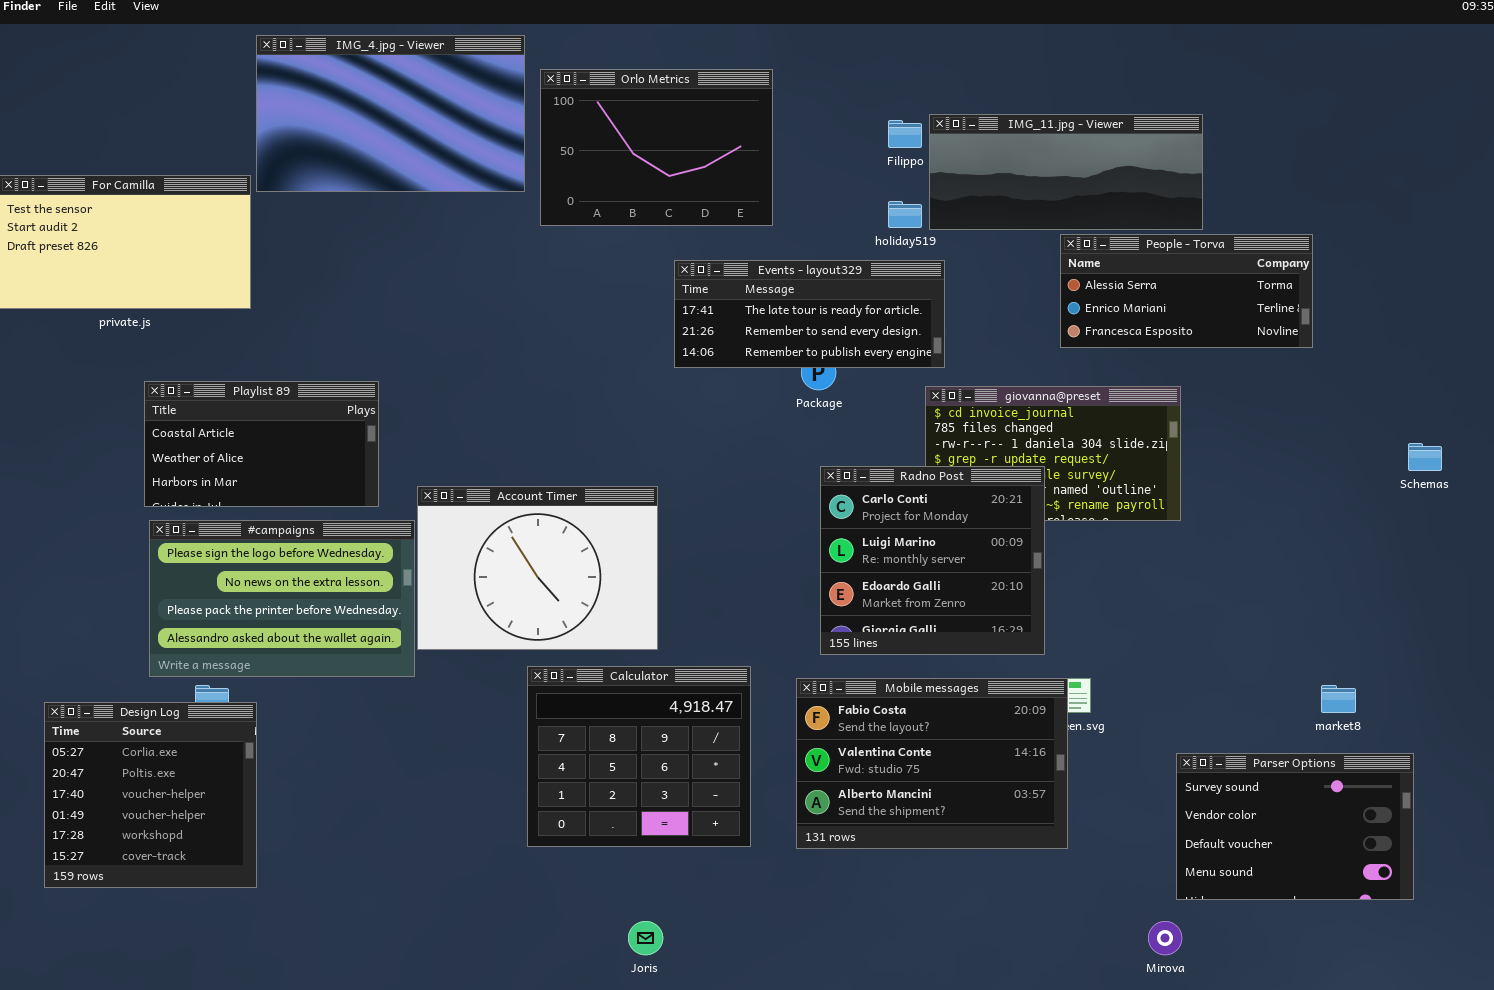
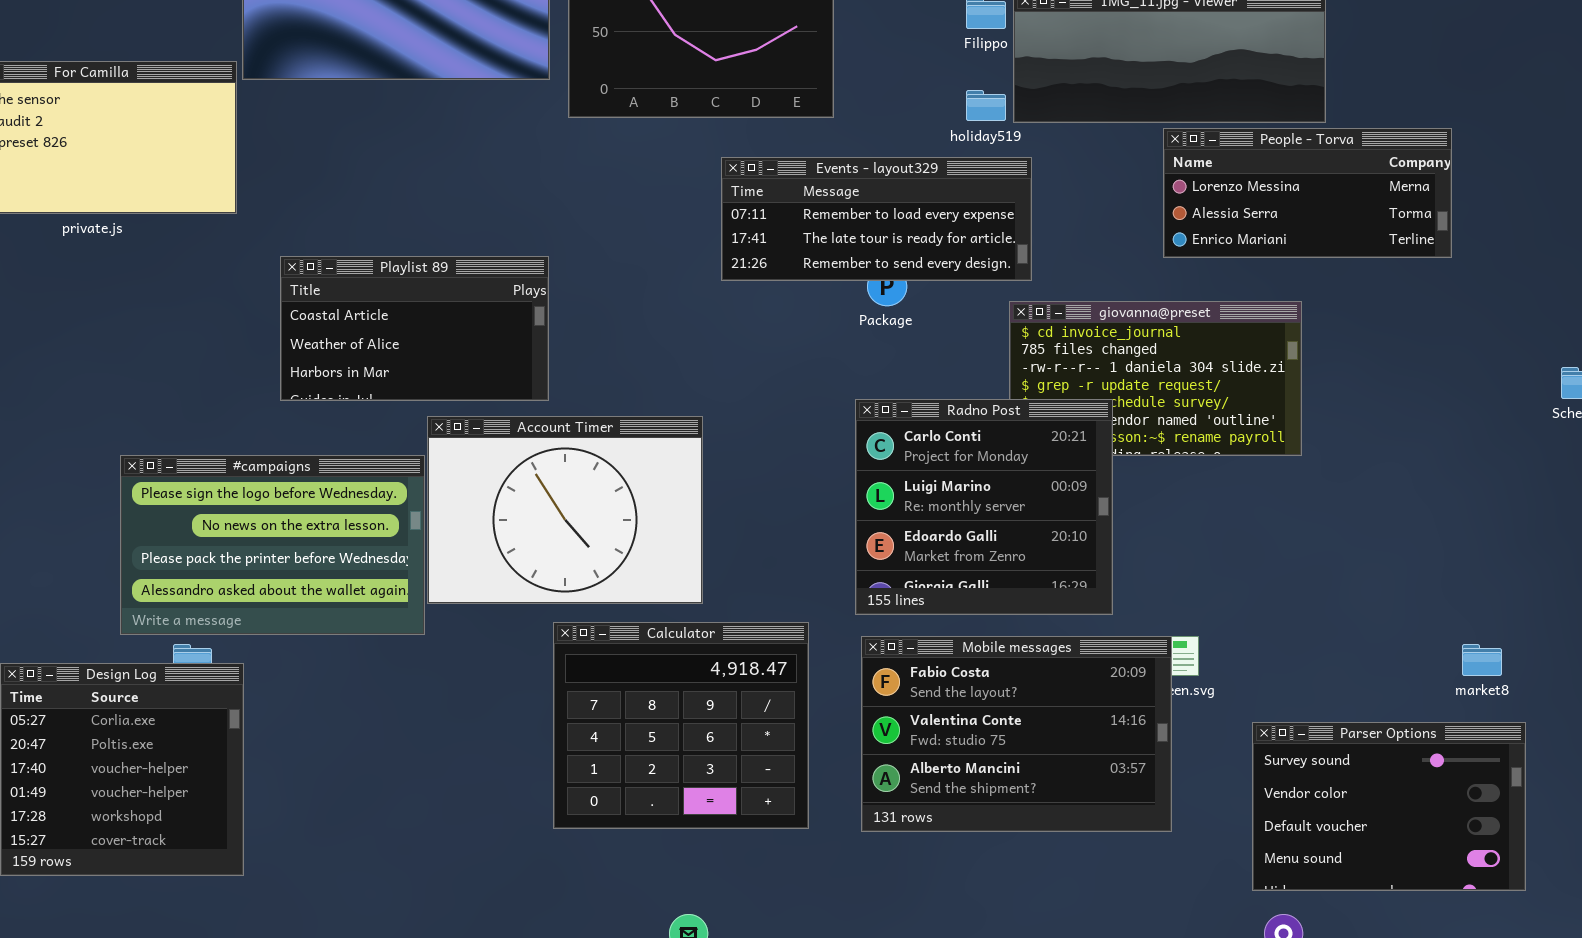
People - Torva: [1060,234,1313,348] -> [1163,128,1452,258], scrolled up 1 row
Events - layout329: [674,260,945,368] -> [721,157,1032,281], scrolled up 1 row
Playlist 89: [144,381,379,507] -> [280,256,549,401], moved
Radno Post: [820,466,1045,655] -> [855,399,1113,615], moved
Parser Options: [1176,753,1414,900] -> [1252,722,1526,891], moved

